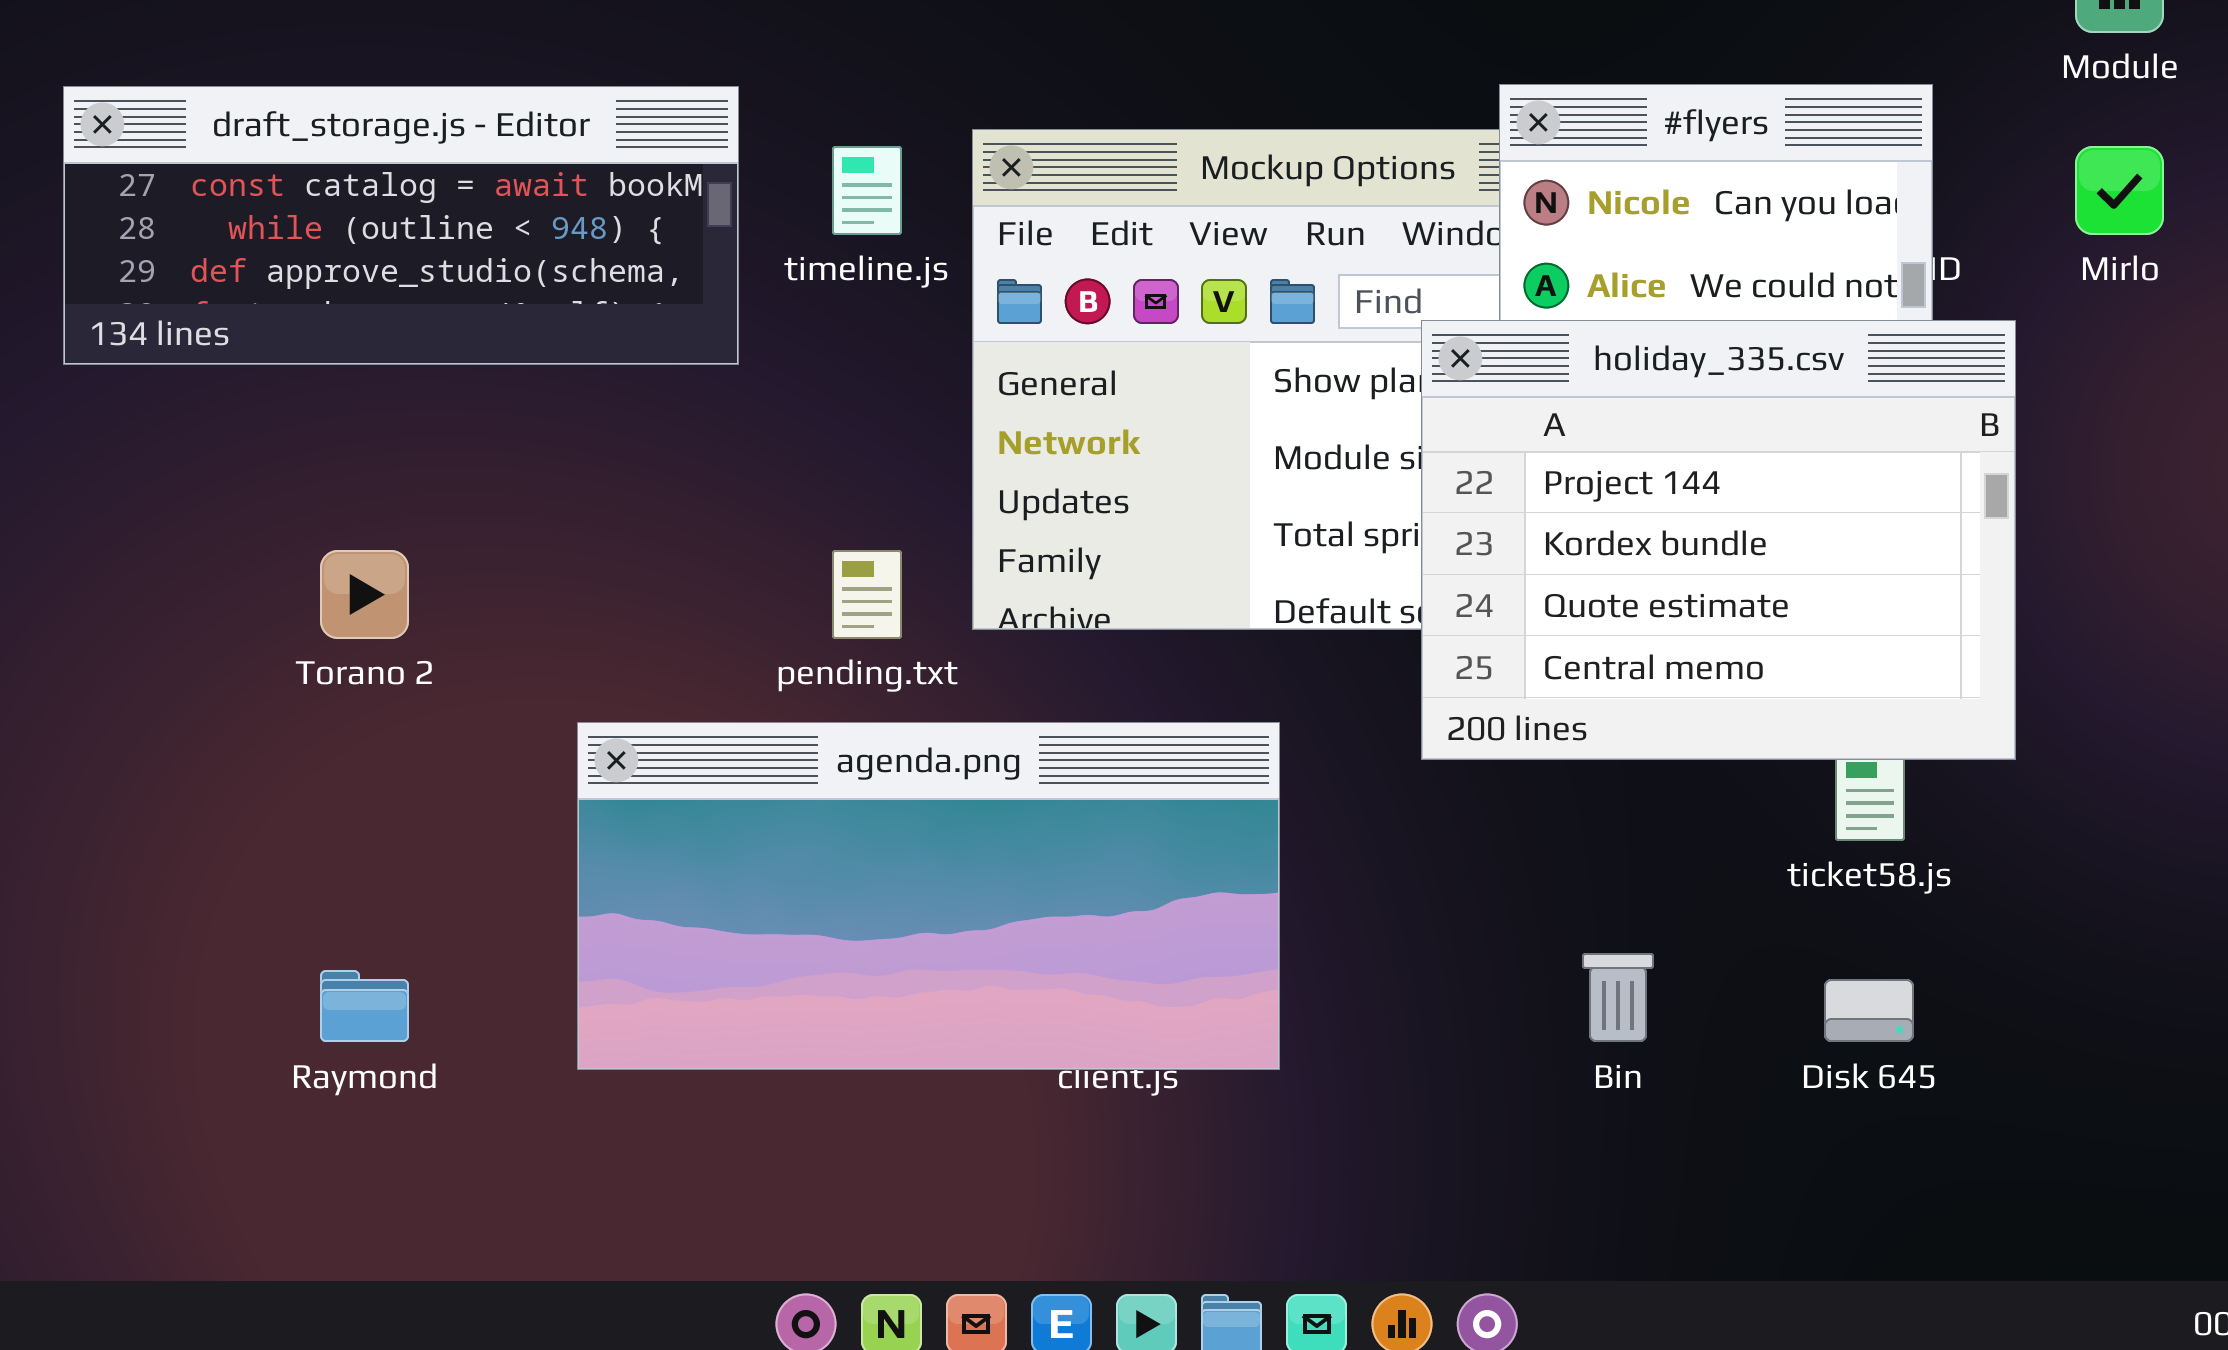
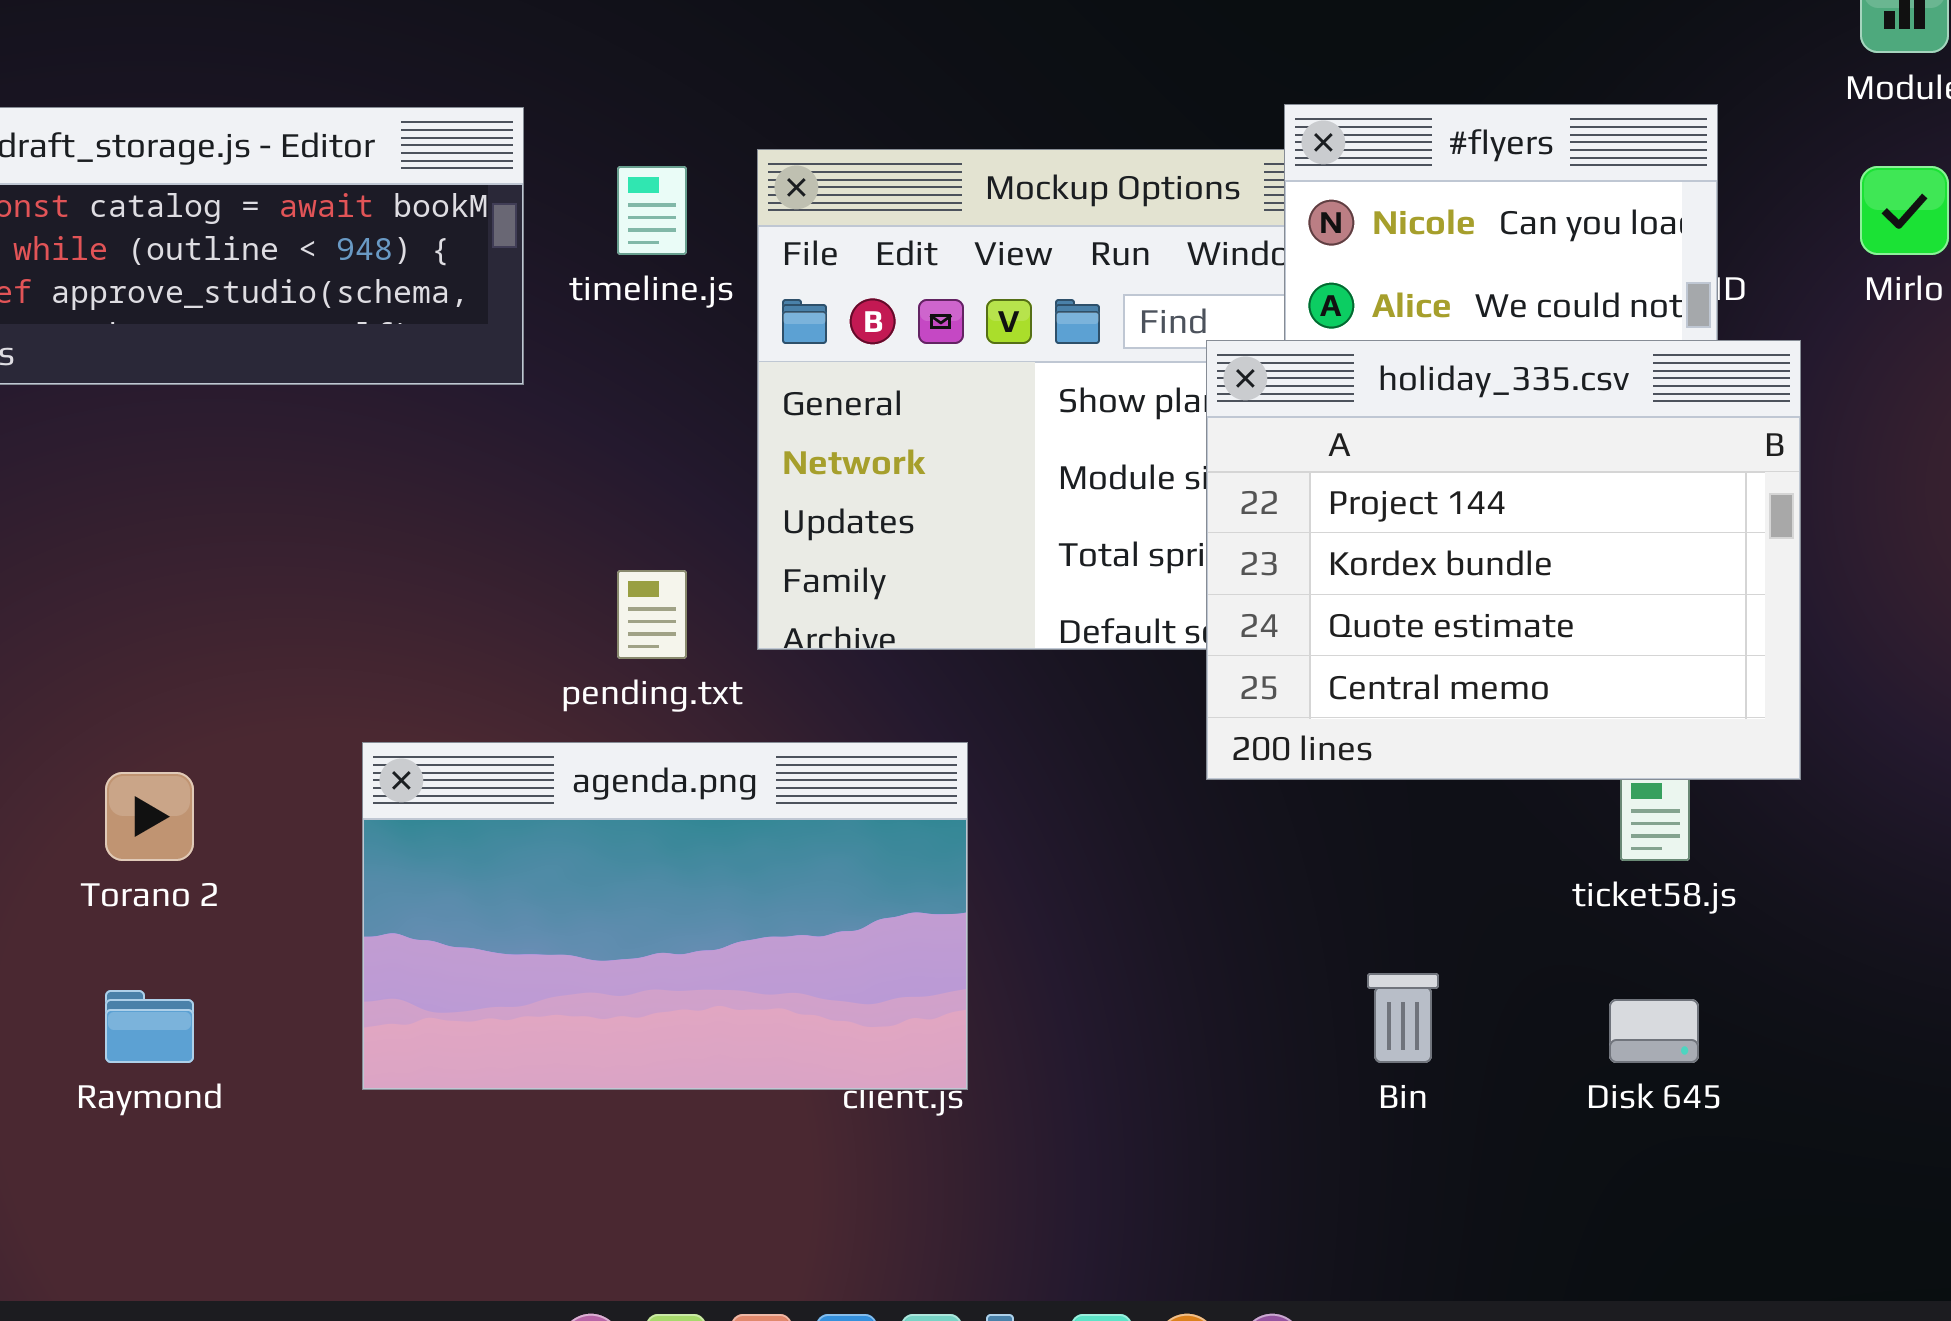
Torano 2: [320,550,409,639] -> [105,772,194,861], moved
agenda.png: [577,722,1280,1070] -> [362,742,968,1090], resized

